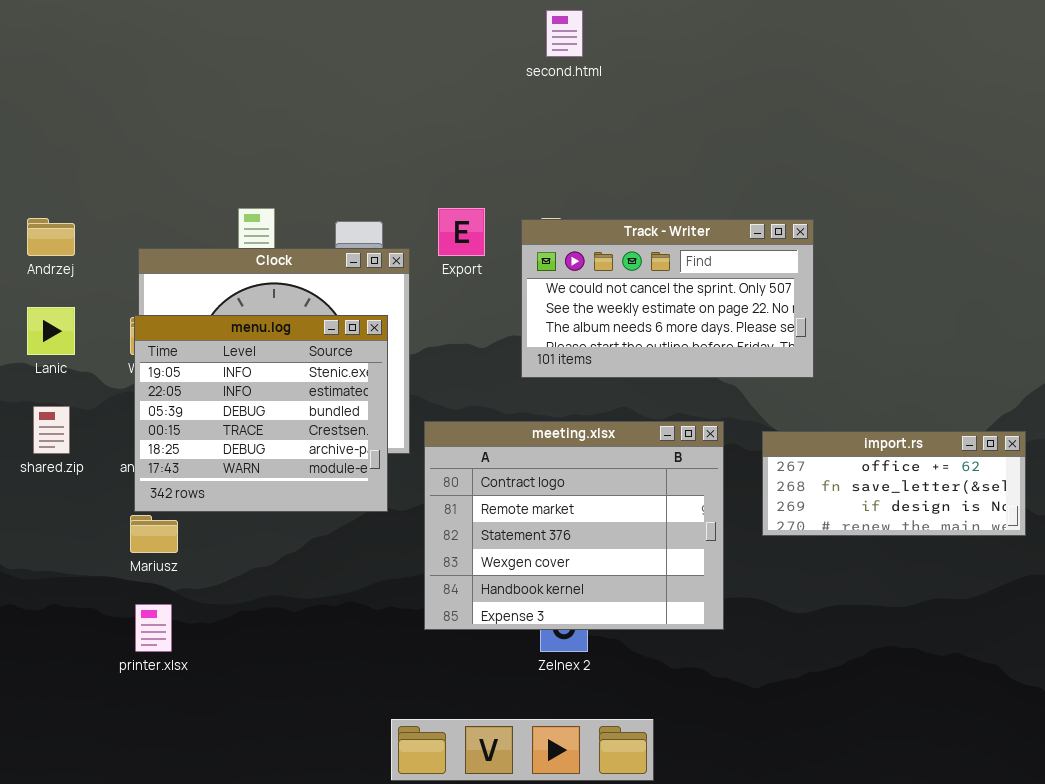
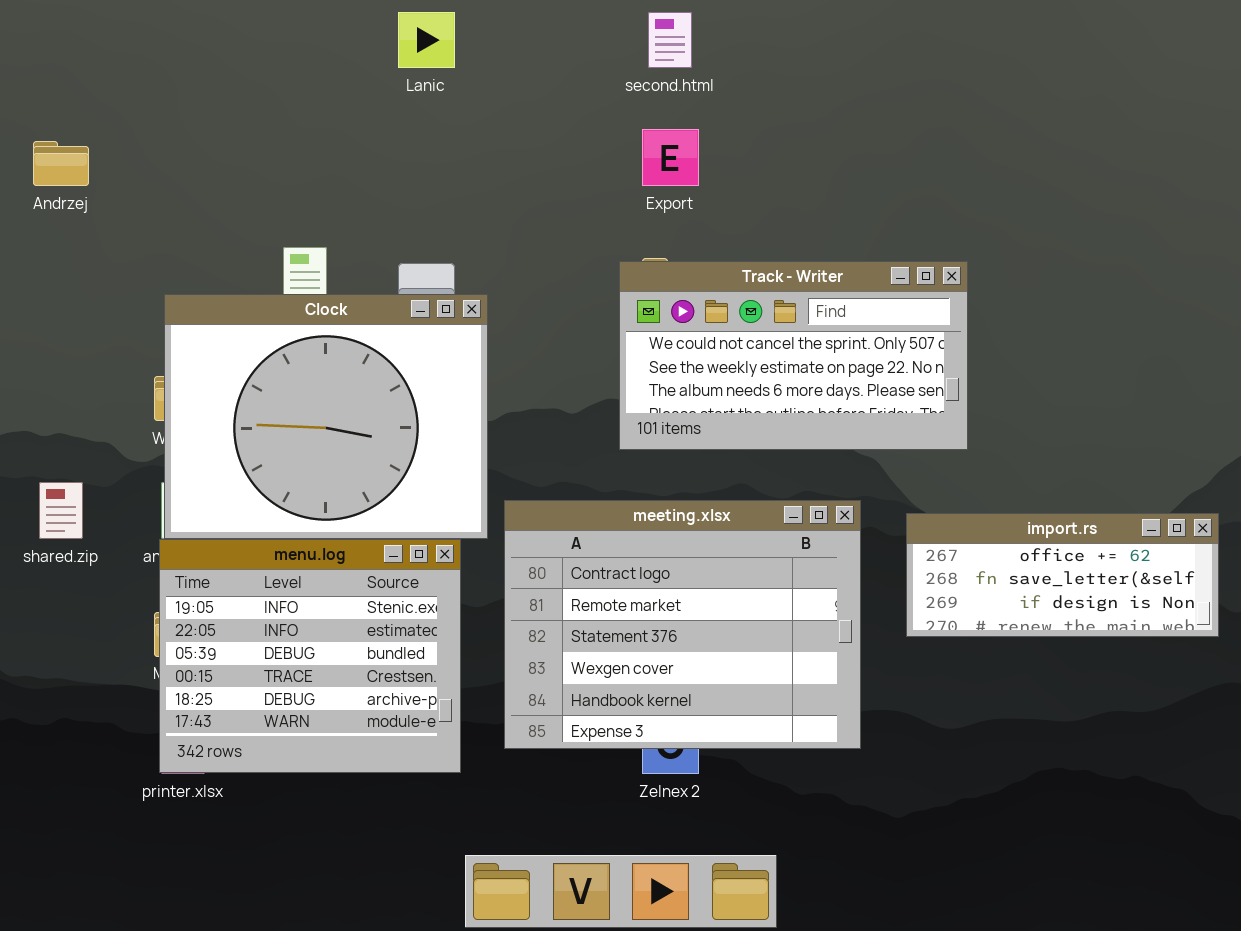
Export: [438,208,485,256] -> [642,129,699,186], moved
Andrzej: [27,218,75,256] -> [33,141,89,186], moved
Lanic: [27,307,75,355] -> [398,12,455,68], moved
menu.log: [134,315,388,512] -> [159,539,461,773], moved

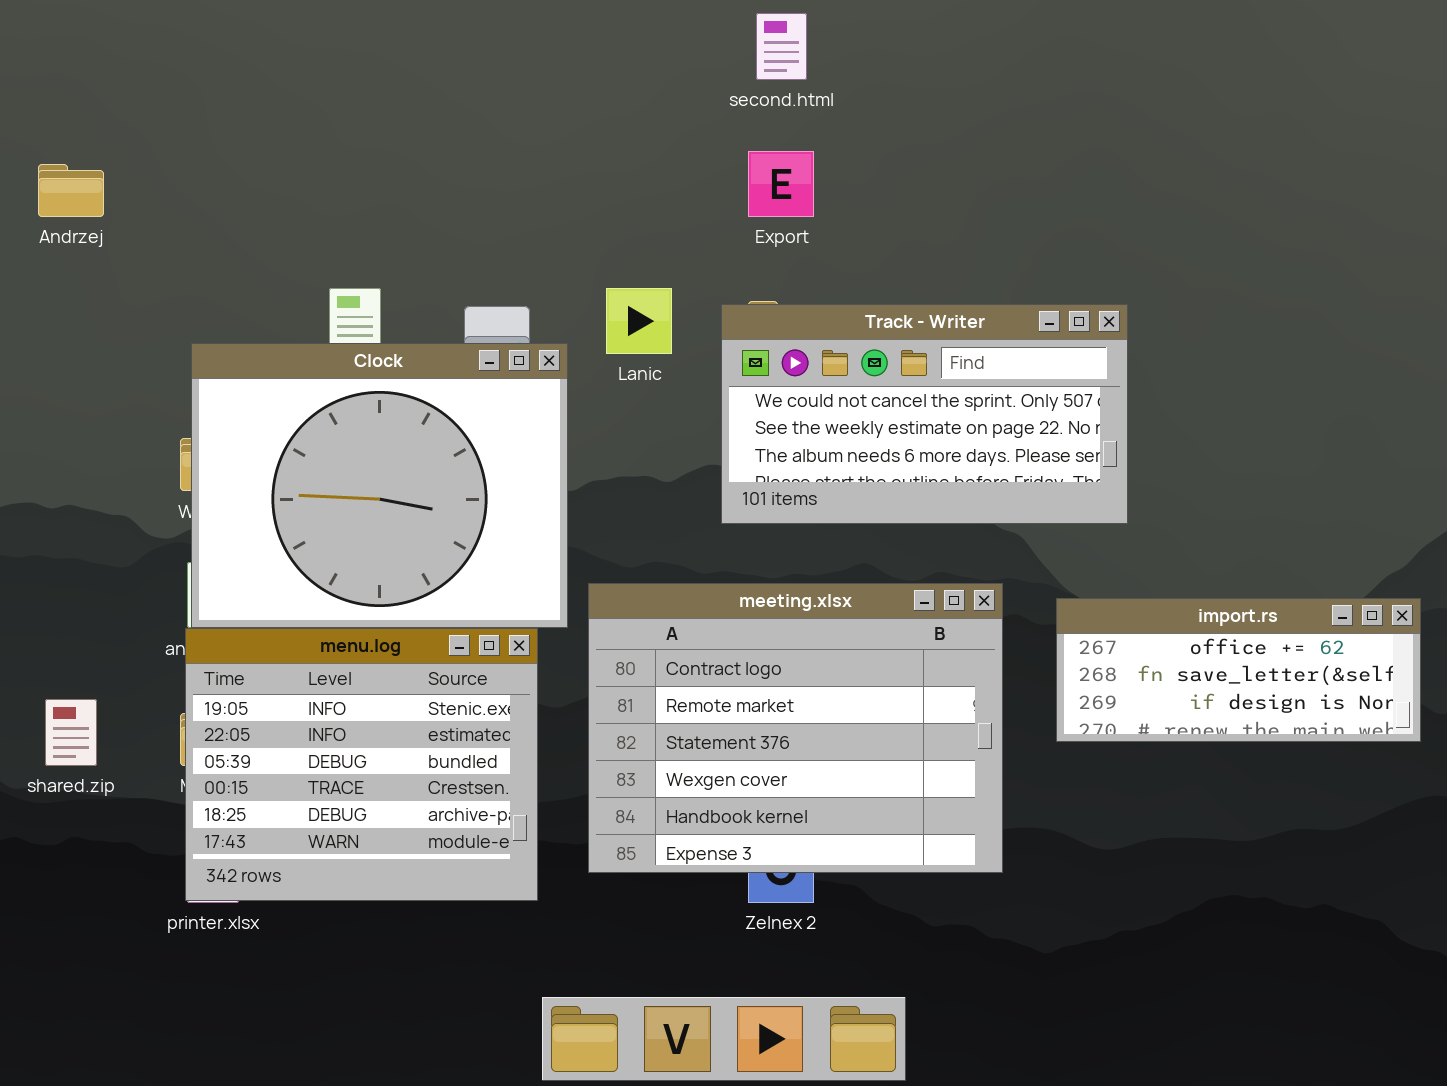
Lanic: [398,12,455,68] -> [606,288,672,354], moved
shared.zip: [39,482,83,539] -> [45,699,97,766], moved

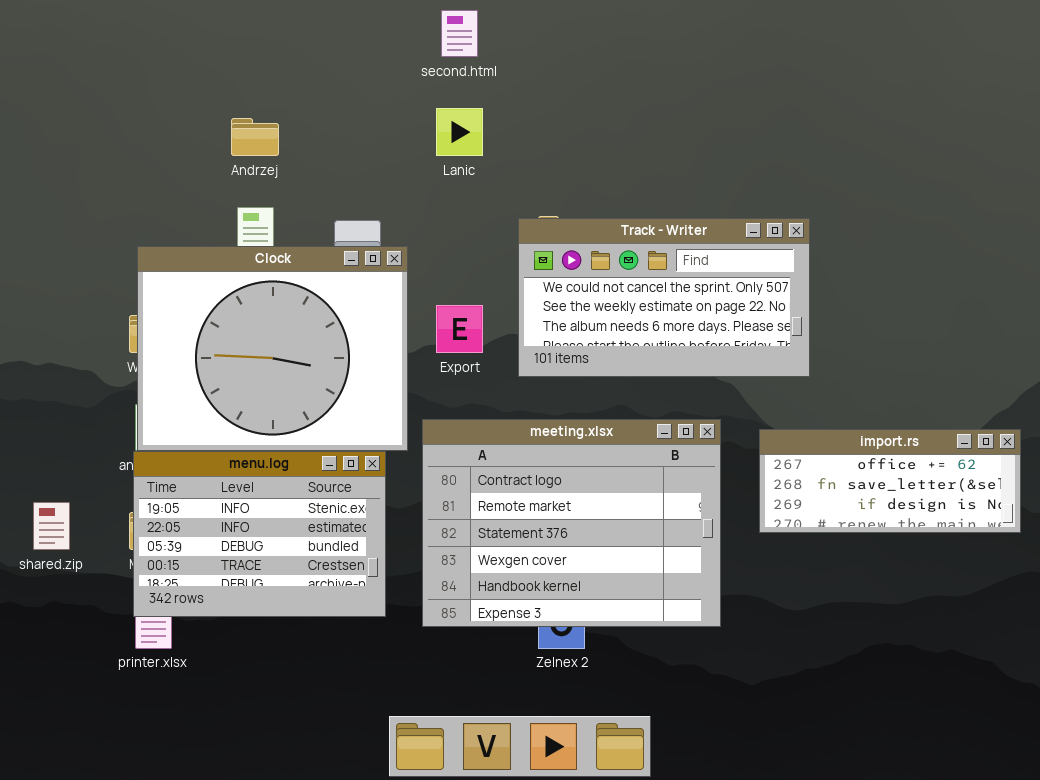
second.html: [756,13,807,80] -> [441,10,478,57], moved
Export: [748,151,814,217] -> [436,305,483,353], moved
Andrzej: [38,164,104,217] -> [231,118,279,156], moved
Lanic: [606,288,672,354] -> [436,108,483,156], moved
menu.log: [185,628,538,901] -> [133,451,386,617], resized

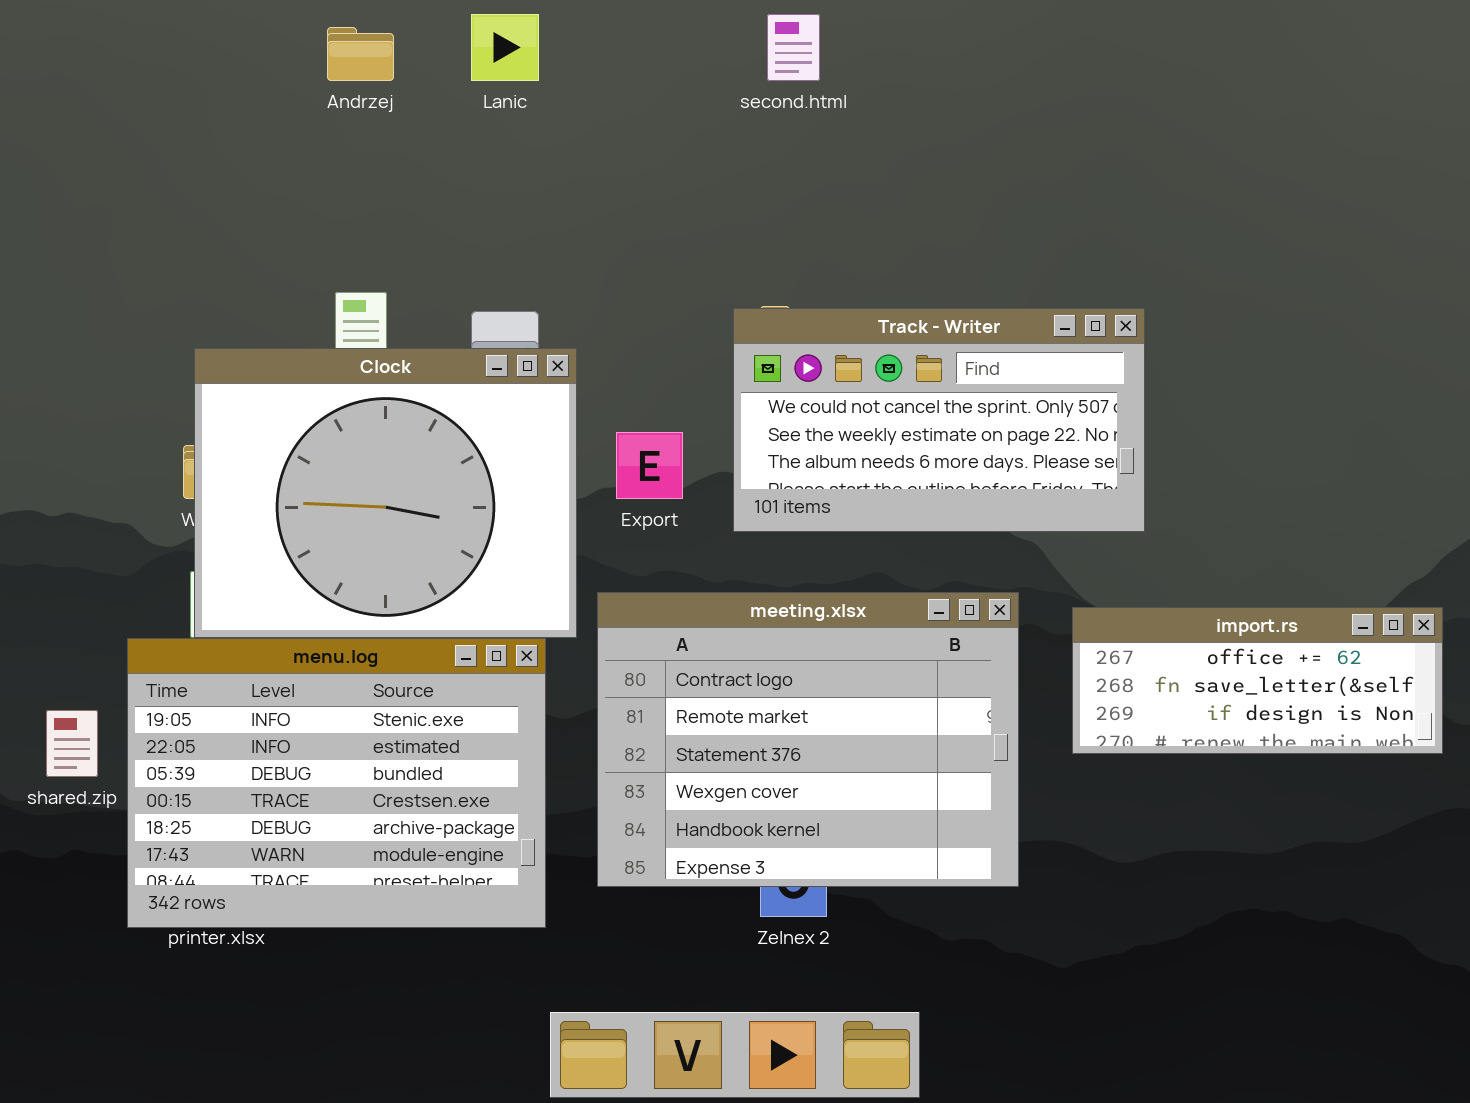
second.html: [441,10,478,57] -> [767,14,820,81], moved
Lanic: [436,108,483,156] -> [471,14,539,81], moved
Andrzej: [231,118,279,156] -> [327,27,394,81], moved
menu.log: [133,451,386,617] -> [127,638,546,928], resized

